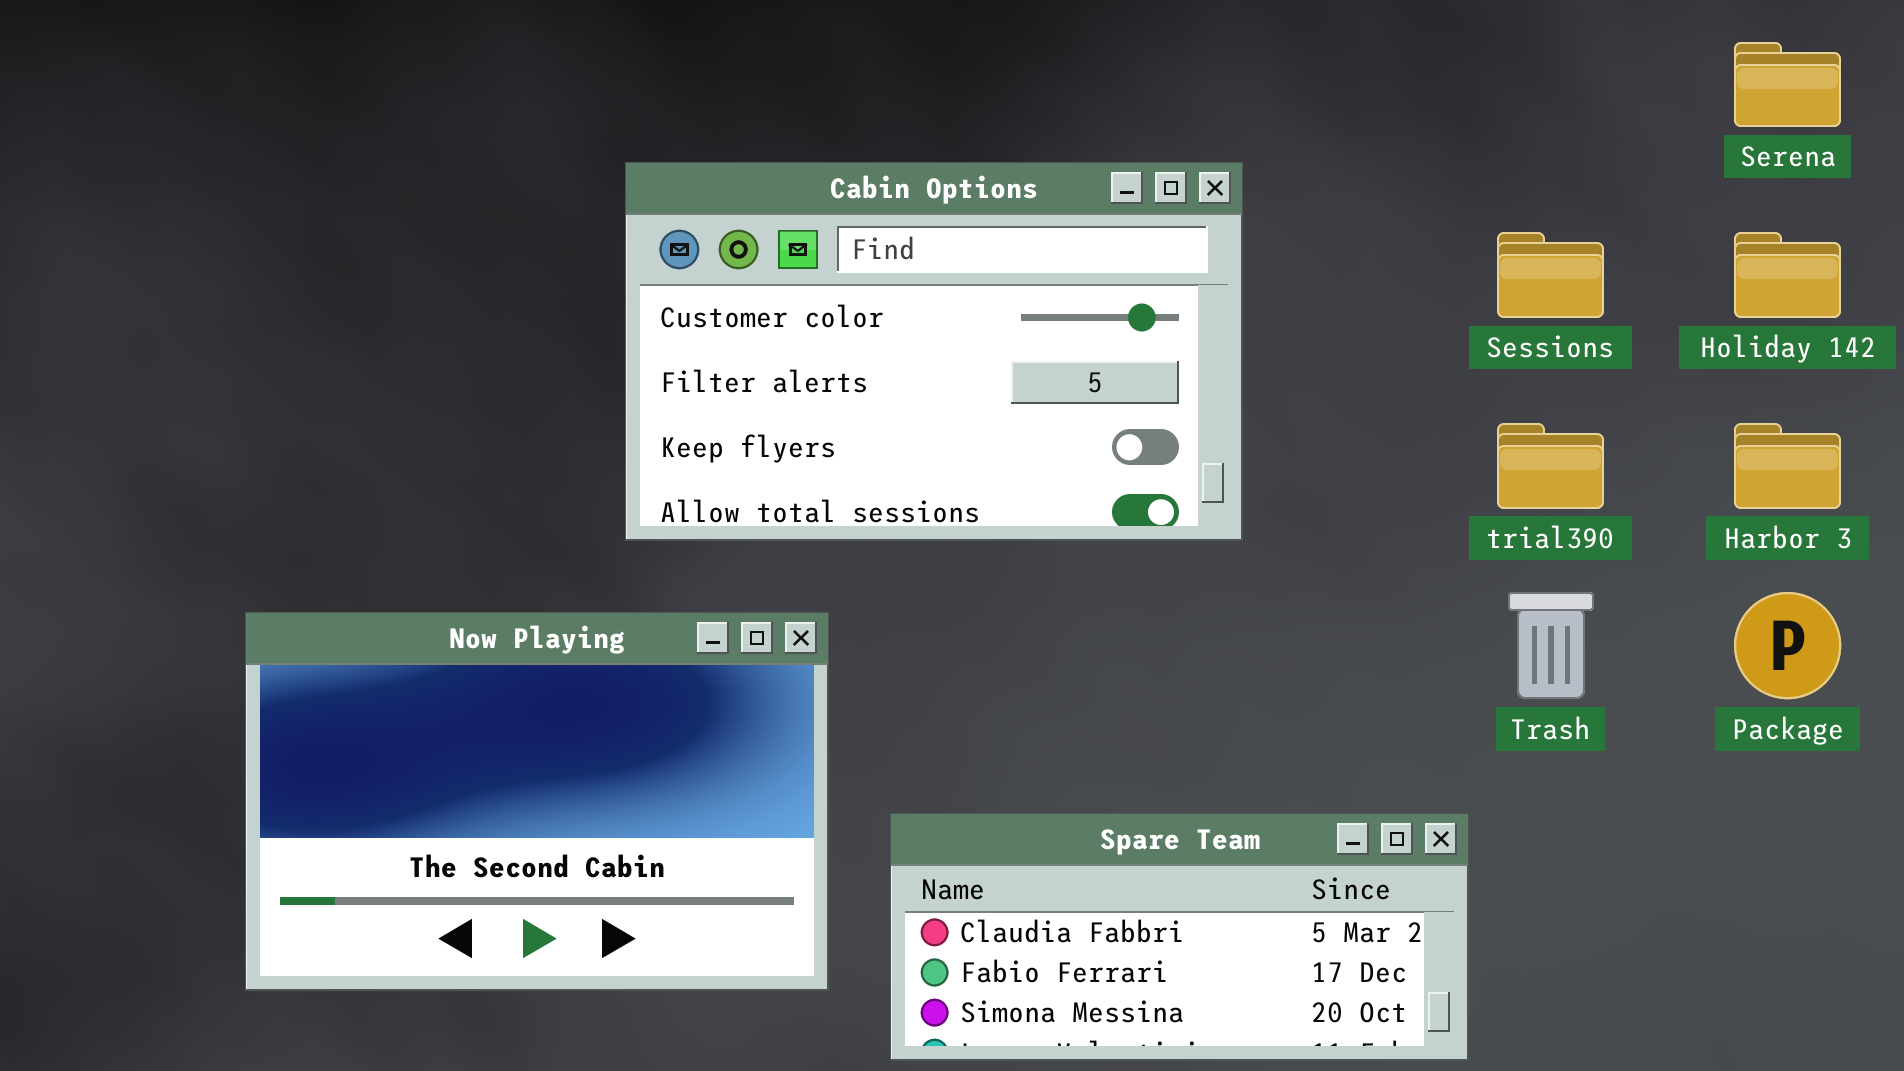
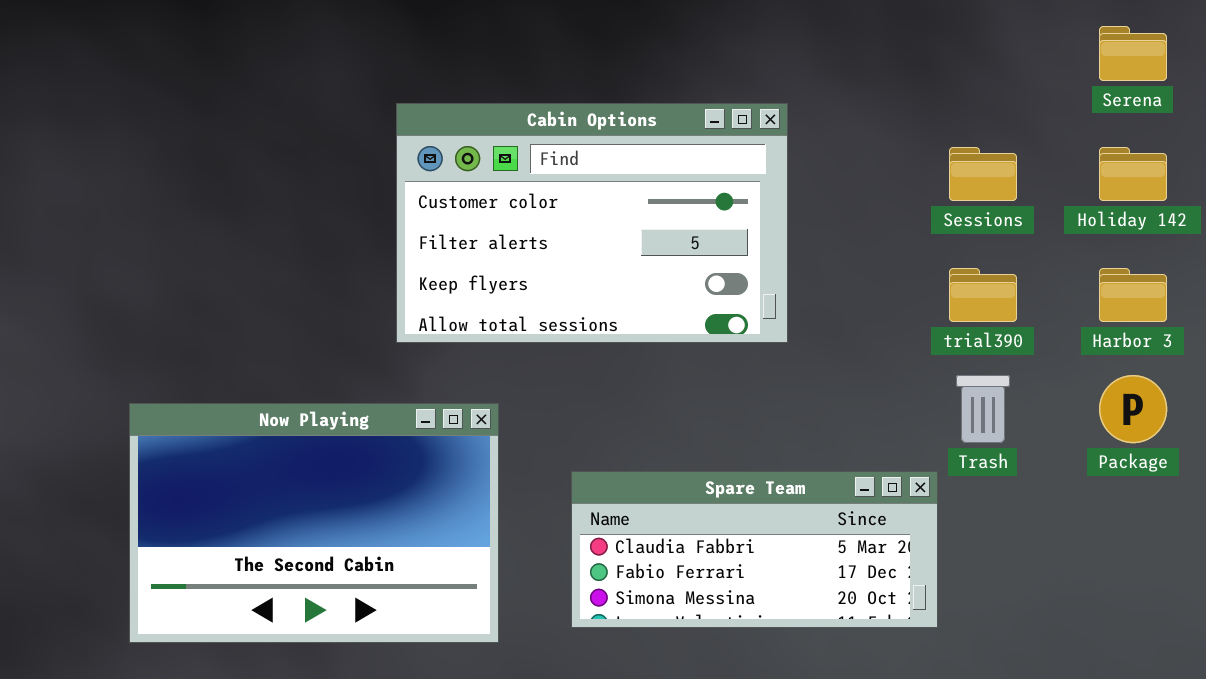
Now Playing: [245,612,829,991] -> [129,403,499,643], moved
Spare Team: [890,813,1469,1061] -> [571,471,938,628], moved

